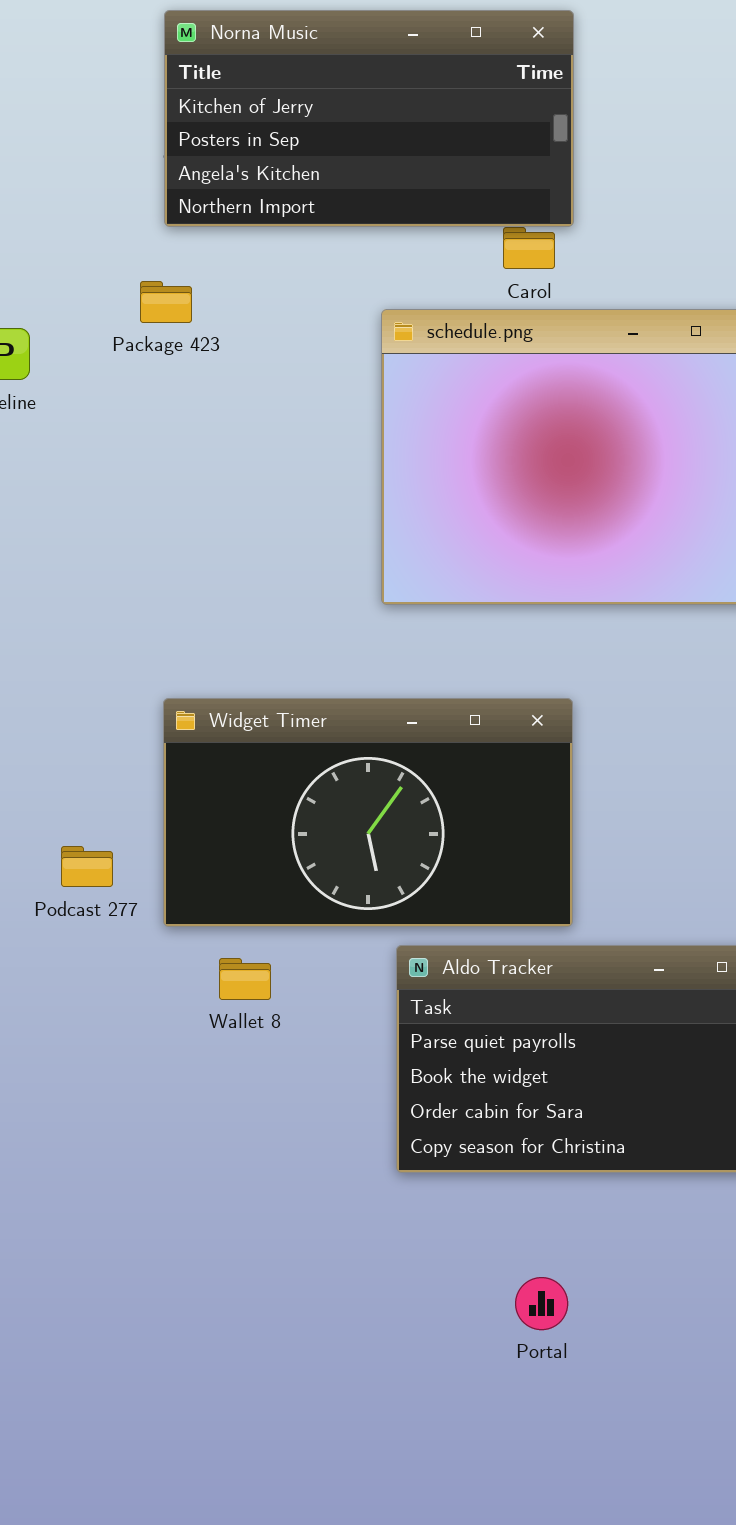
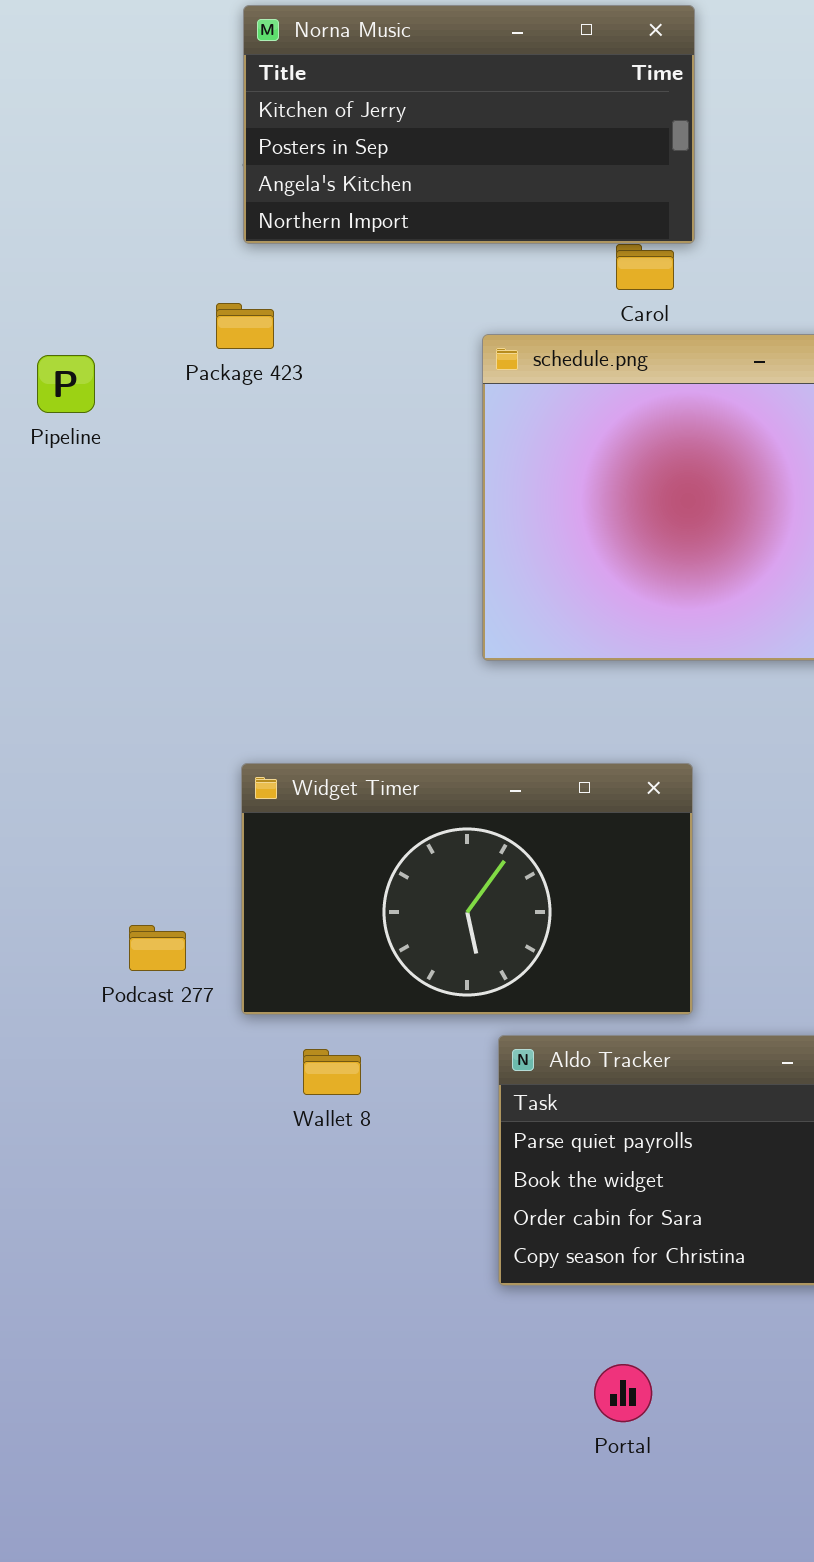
Portal: [515,1277,568,1330] -> [594,1364,652,1422], moved

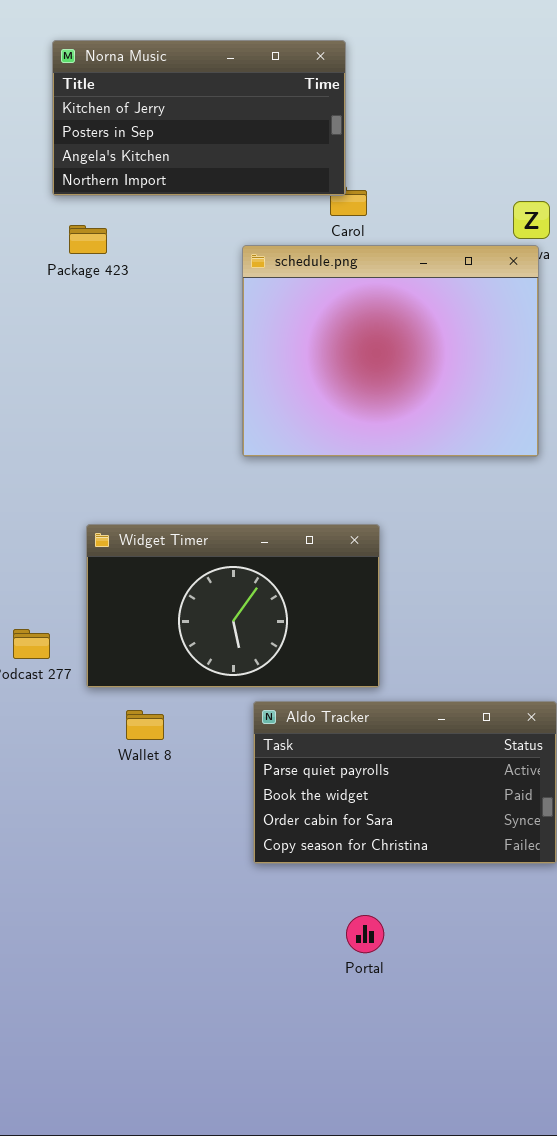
Norna Music: [243,5,695,244] -> [52,40,346,196], moved
Portal: [594,1364,652,1422] -> [346,915,384,953], moved

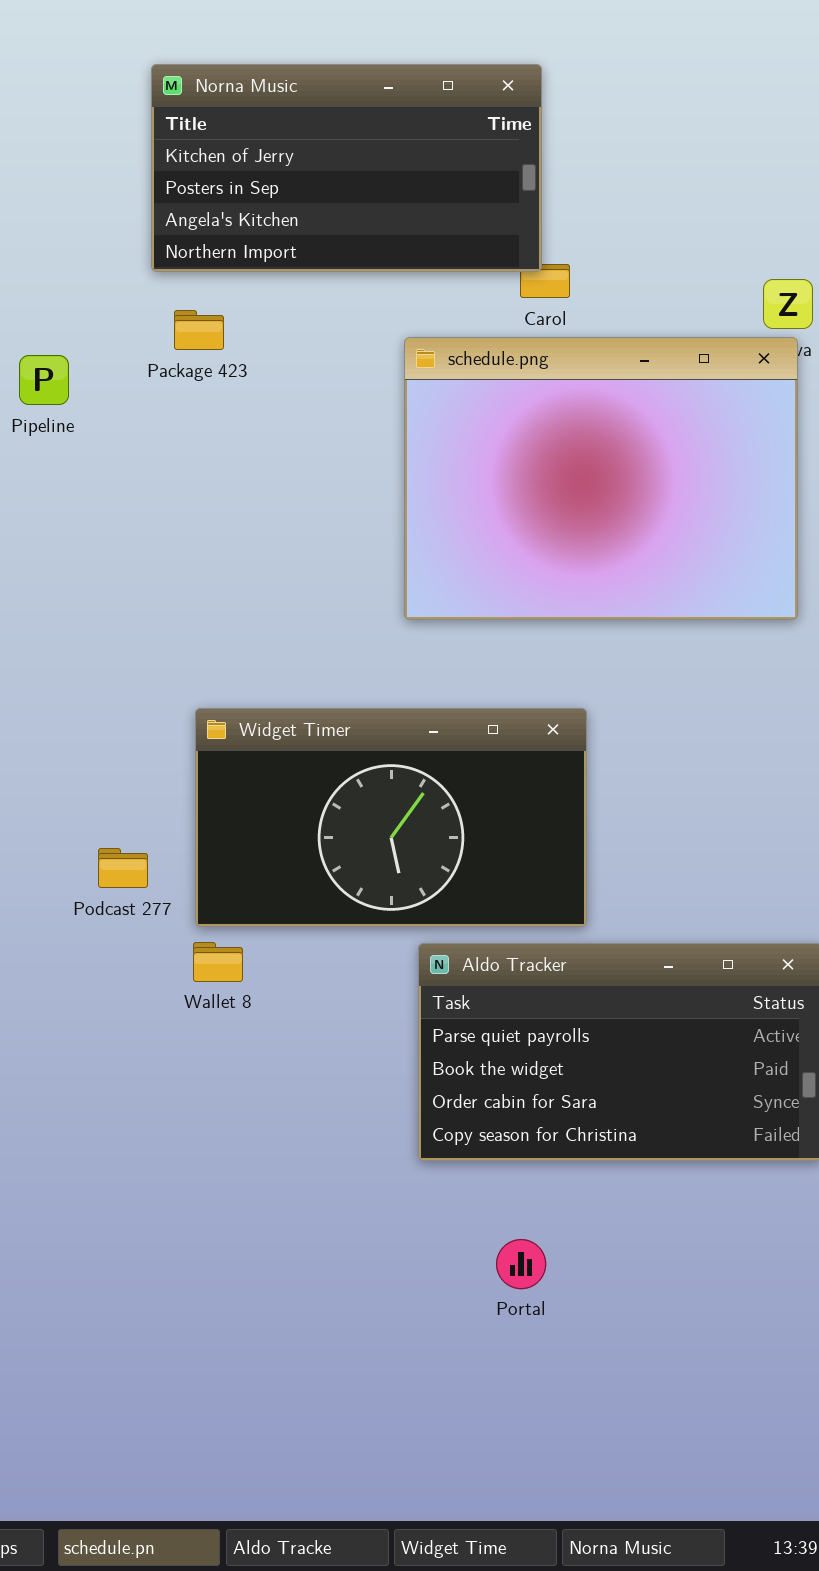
Wallet 8: [126,710,164,740] -> [193,942,243,982], moved
Portal: [346,915,384,953] -> [496,1239,546,1289], moved

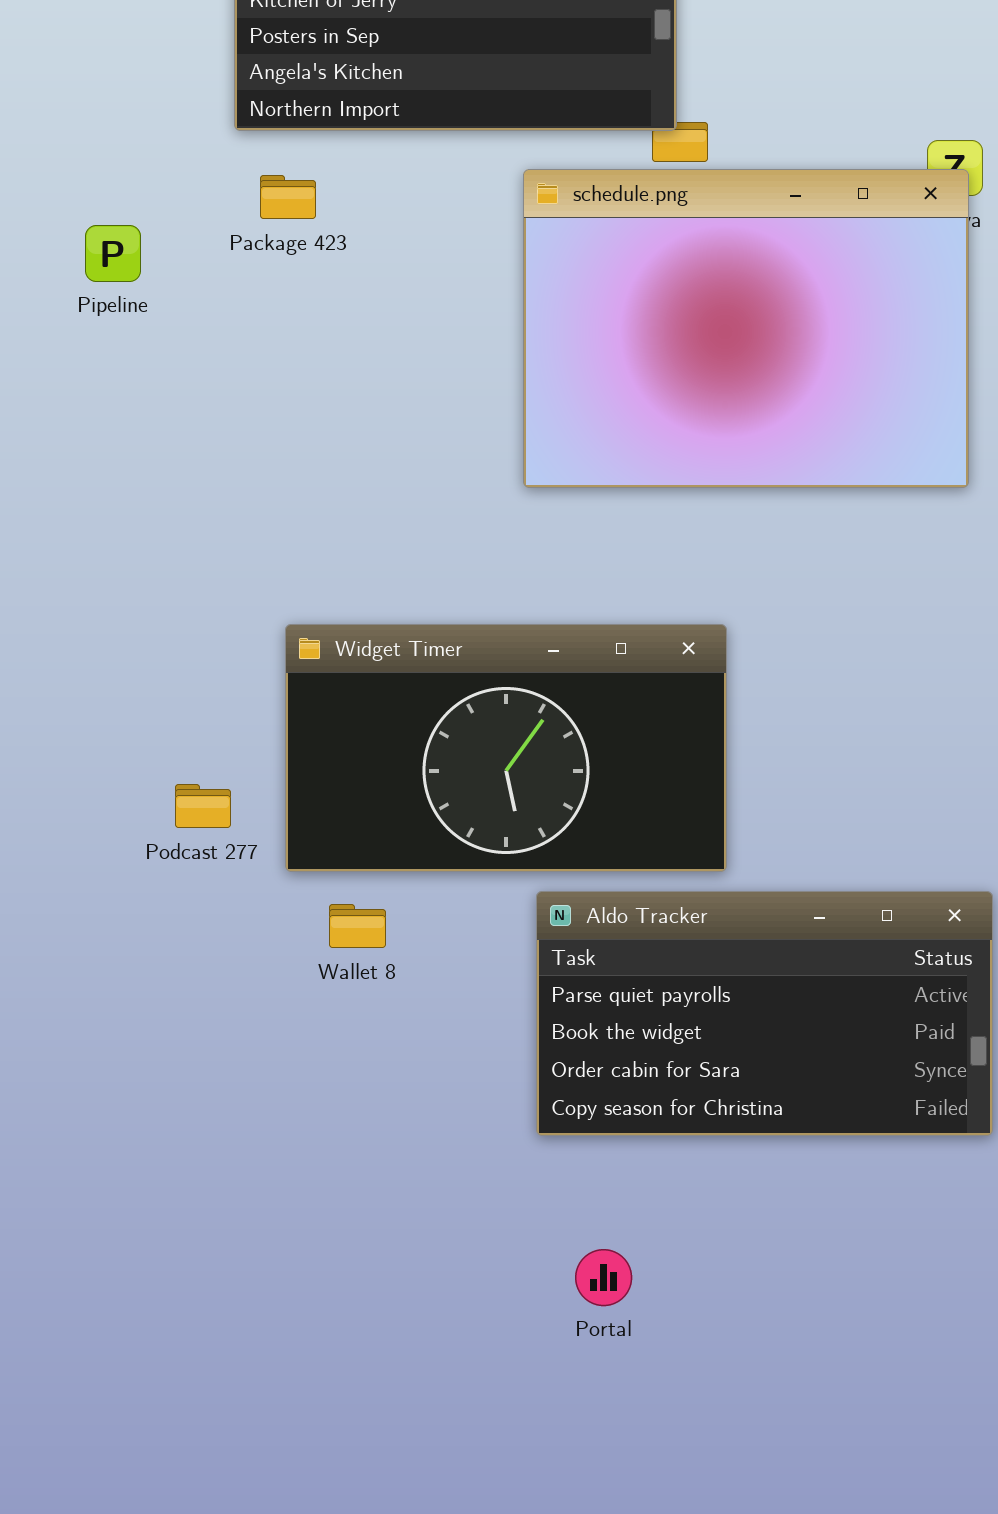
schedule.png: [404,337,798,620] -> [523,169,969,488], moved
Wallet 8: [193,942,243,982] -> [329,904,386,948], moved
Portal: [496,1239,546,1289] -> [575,1249,632,1306], moved

